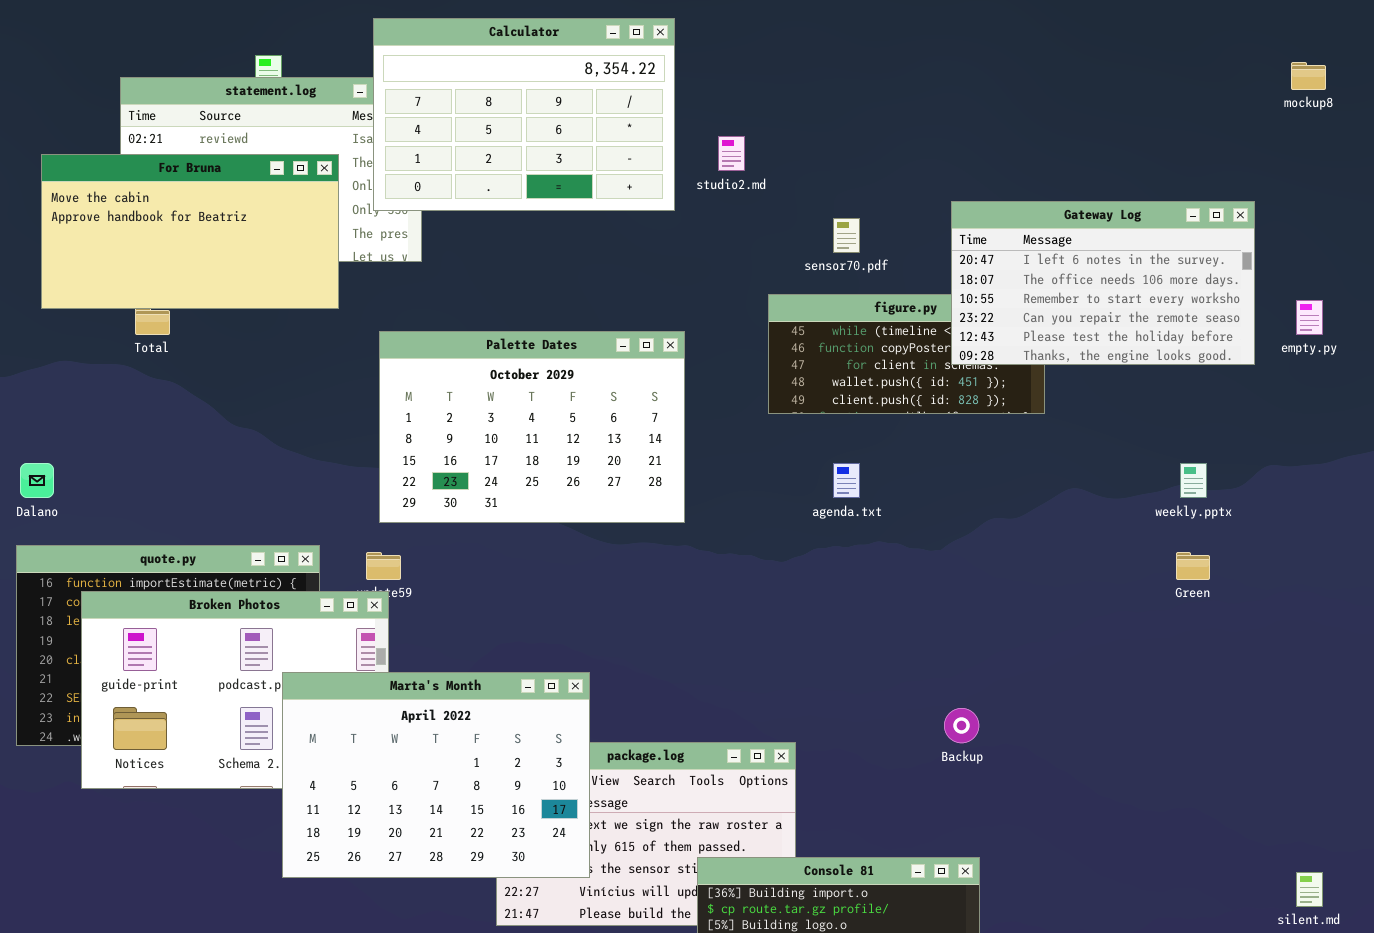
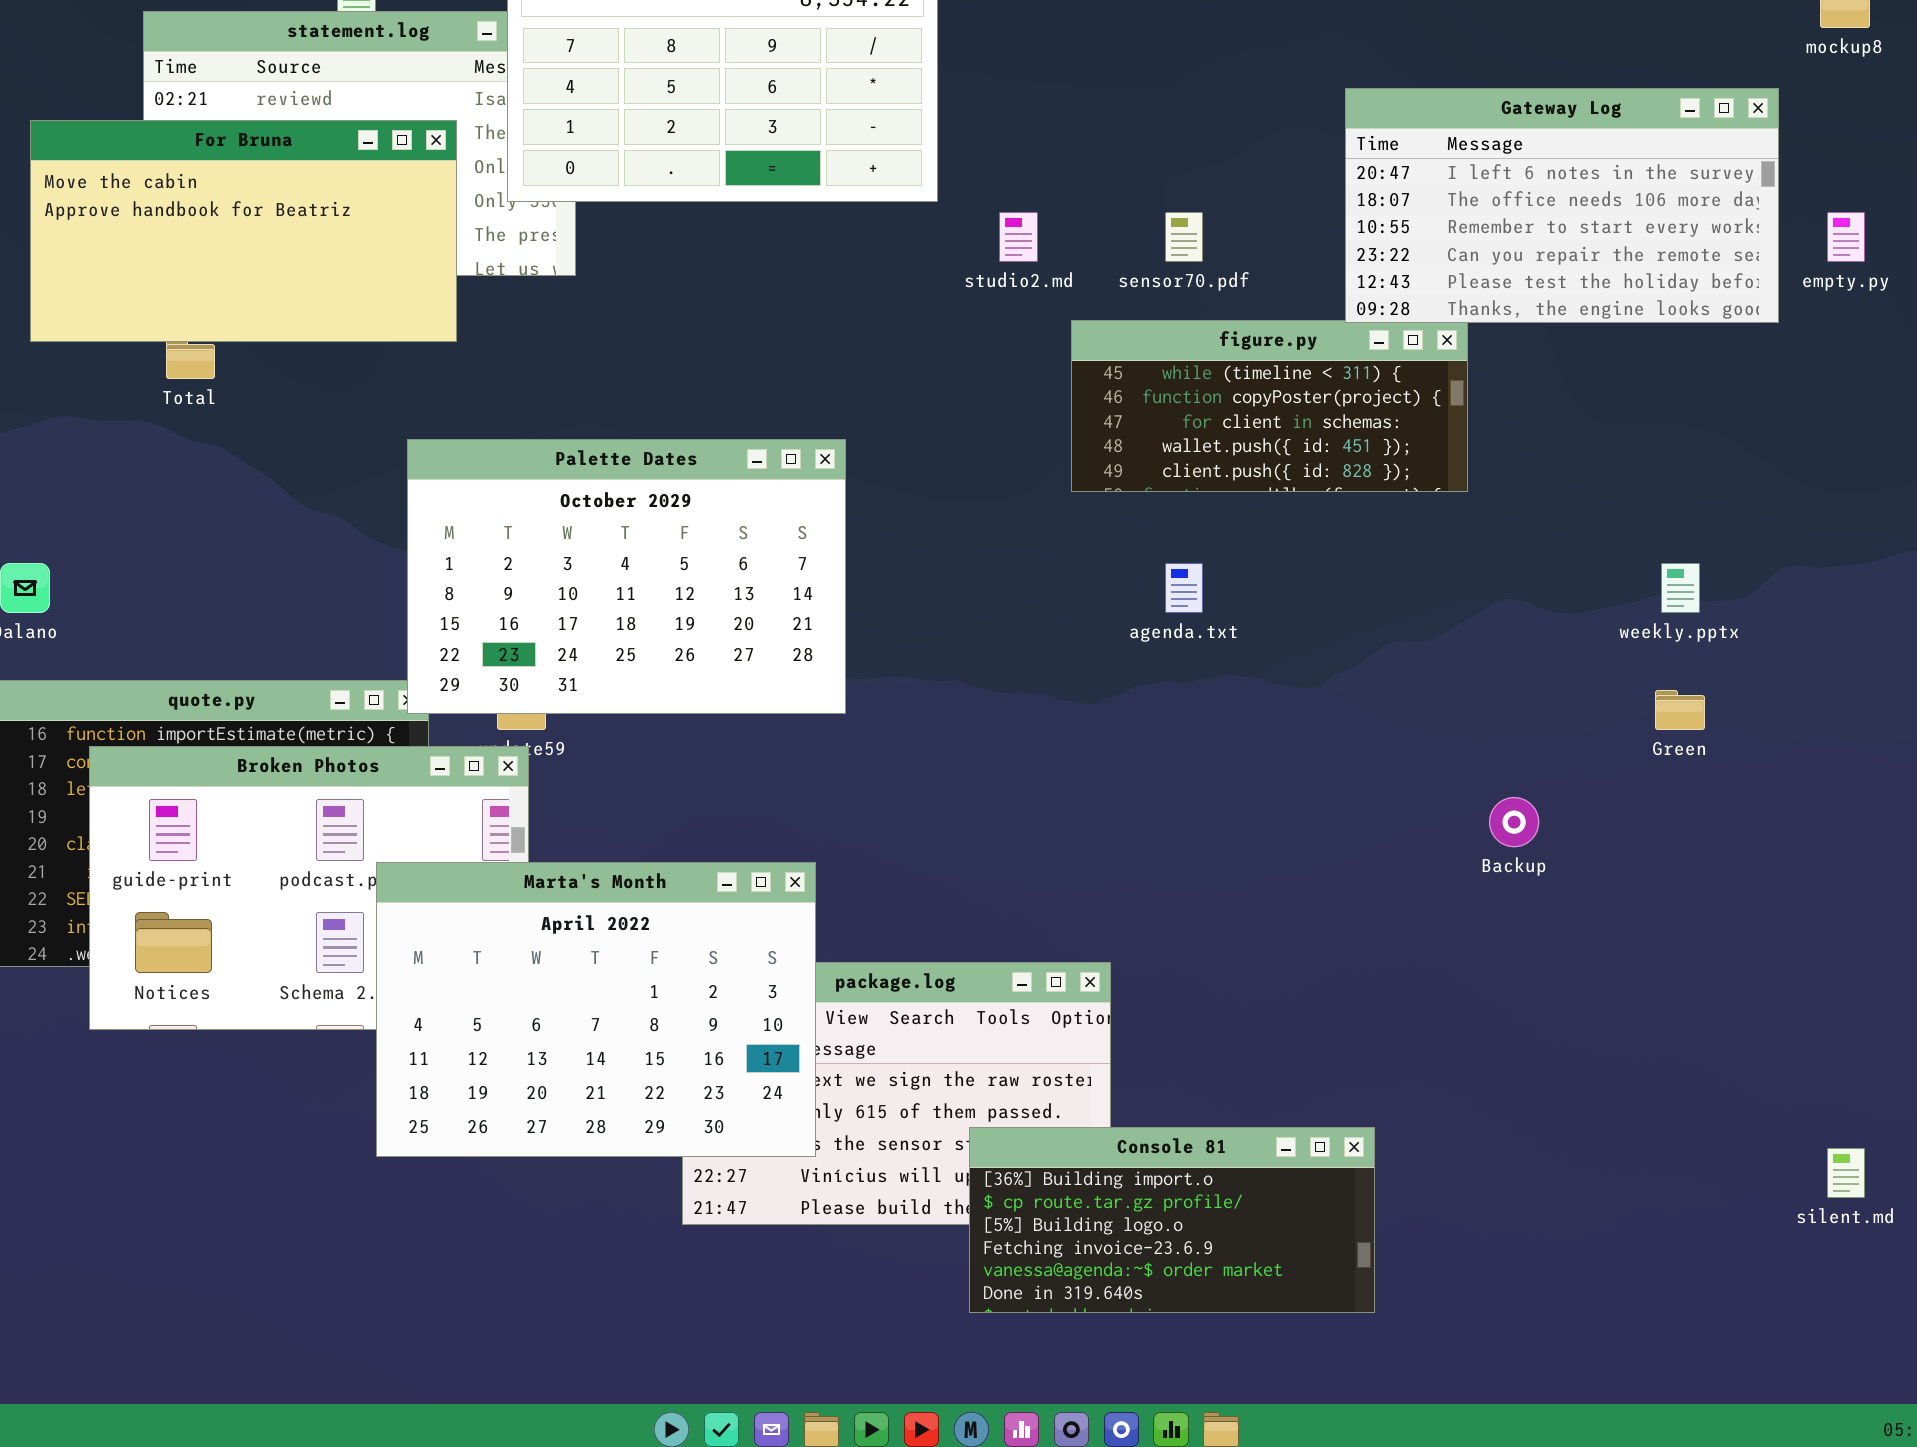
studio2.md: [718,136,745,171] -> [999,212,1038,262], moved
Gateway Log: [951,201,1255,365] -> [1345,88,1779,323], moved
empty.py: [1296,300,1323,335] -> [1827,212,1865,262], moved
Palette Dates: [379,331,685,523] -> [407,439,846,714], moved
Backup: [944,708,979,743] -> [1489,797,1539,847], moved

